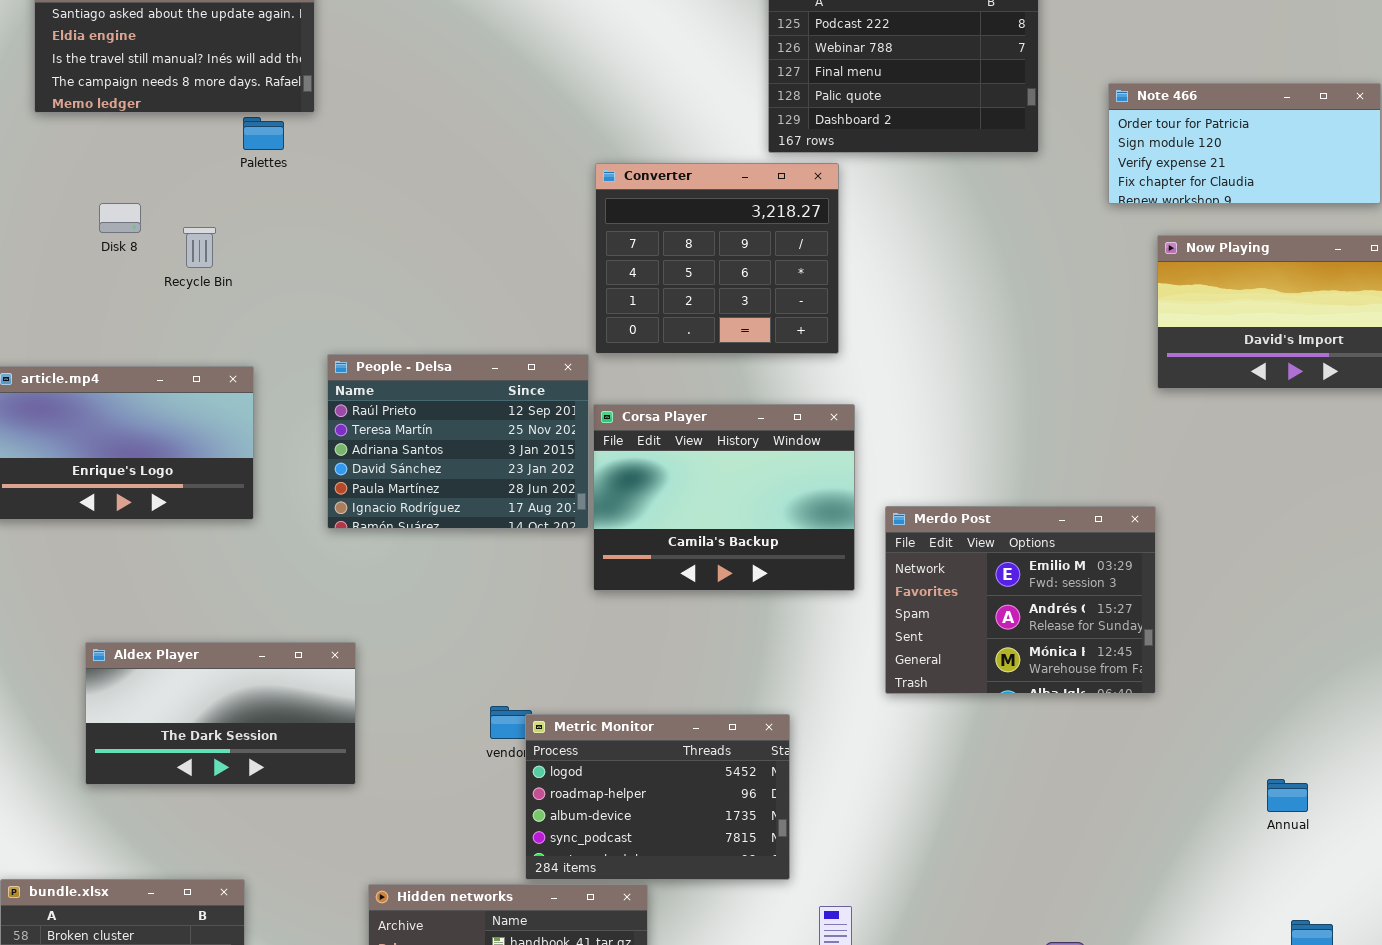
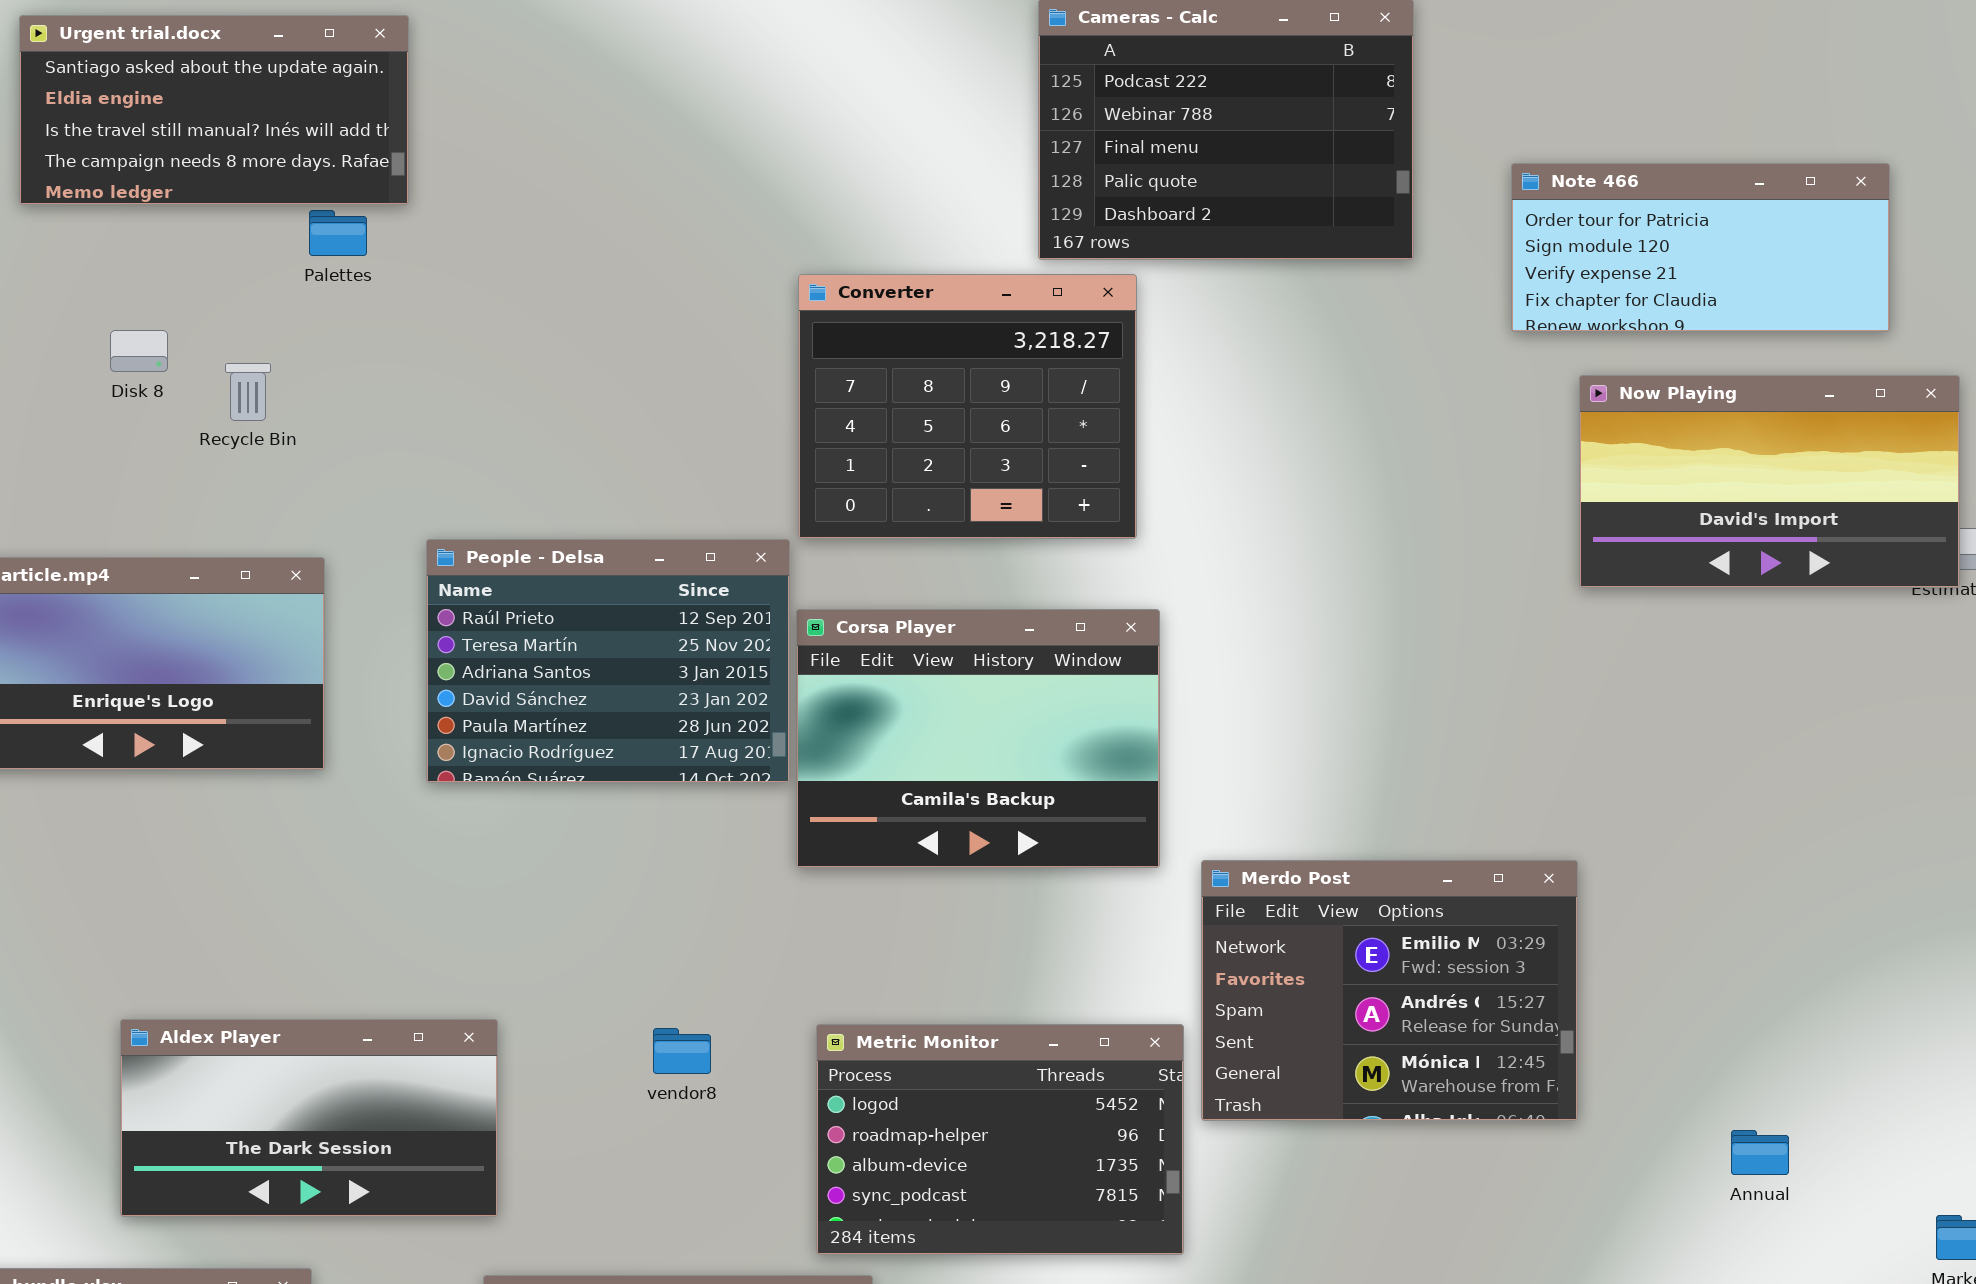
Merdo Post: [885,506,1156,694] -> [1201,860,1578,1121], moved
Aldex Player: [85,642,356,785] -> [120,1019,498,1217], moved
Metric Monitor: [525,714,790,880] -> [816,1024,1184,1255], moved

